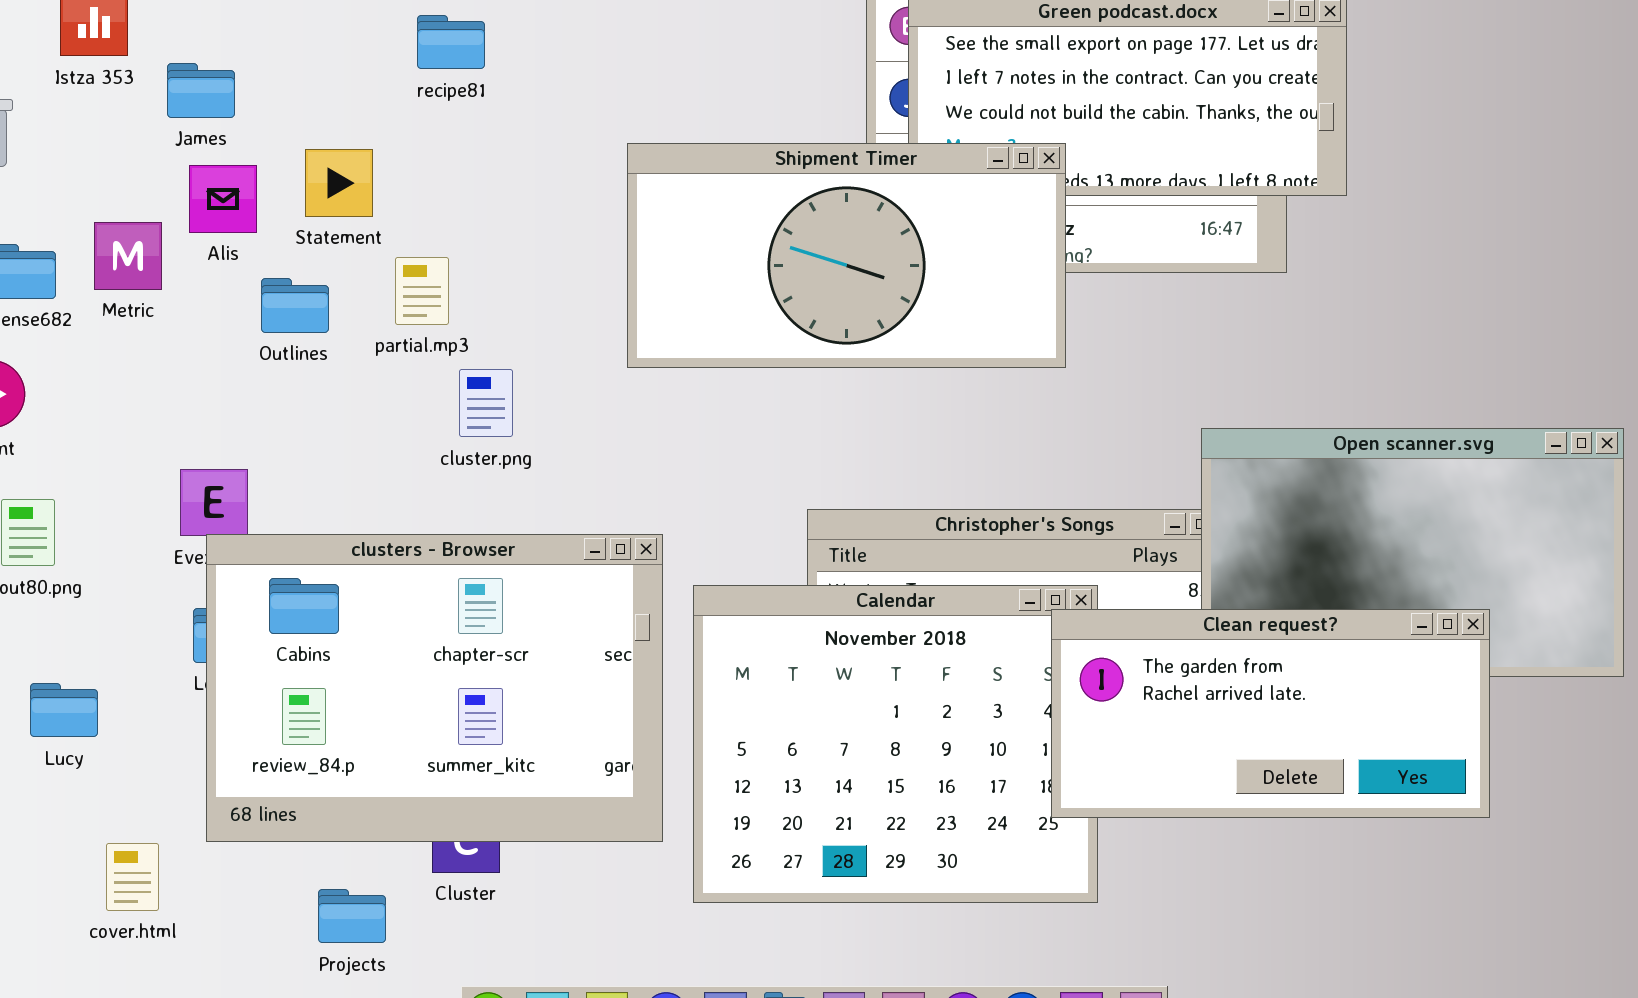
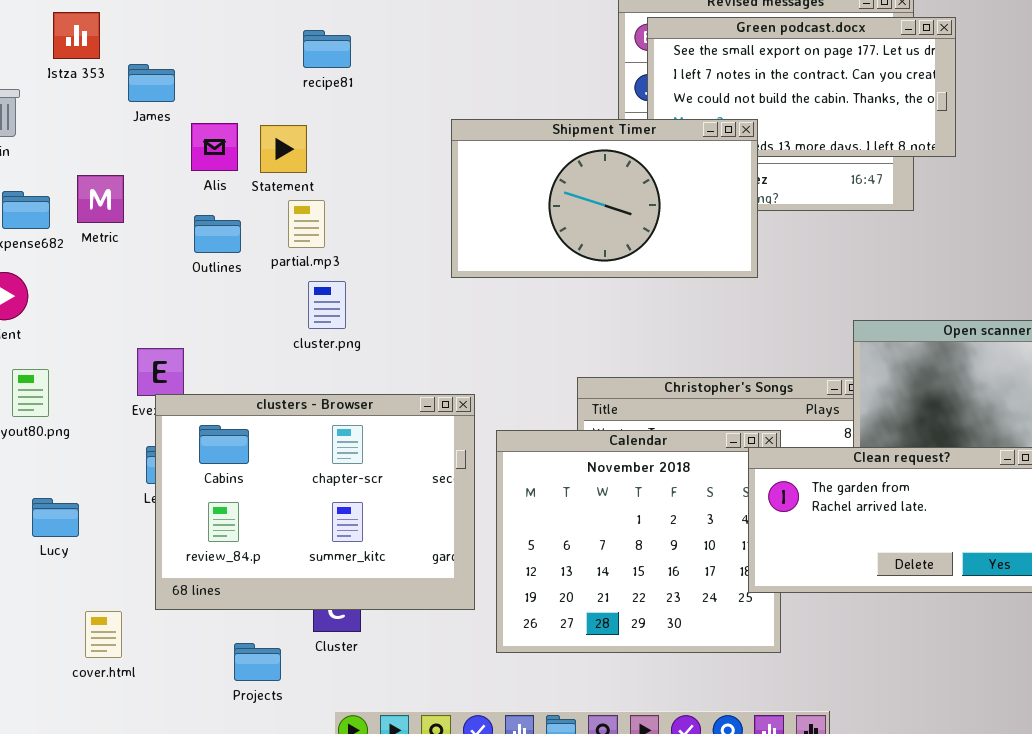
Statement: [305,149,373,217] -> [260,125,307,173], moved
Alis: [189,165,257,233] -> [191,123,238,171], moved
cluster.png: [459,369,513,437] -> [308,281,346,329], moved

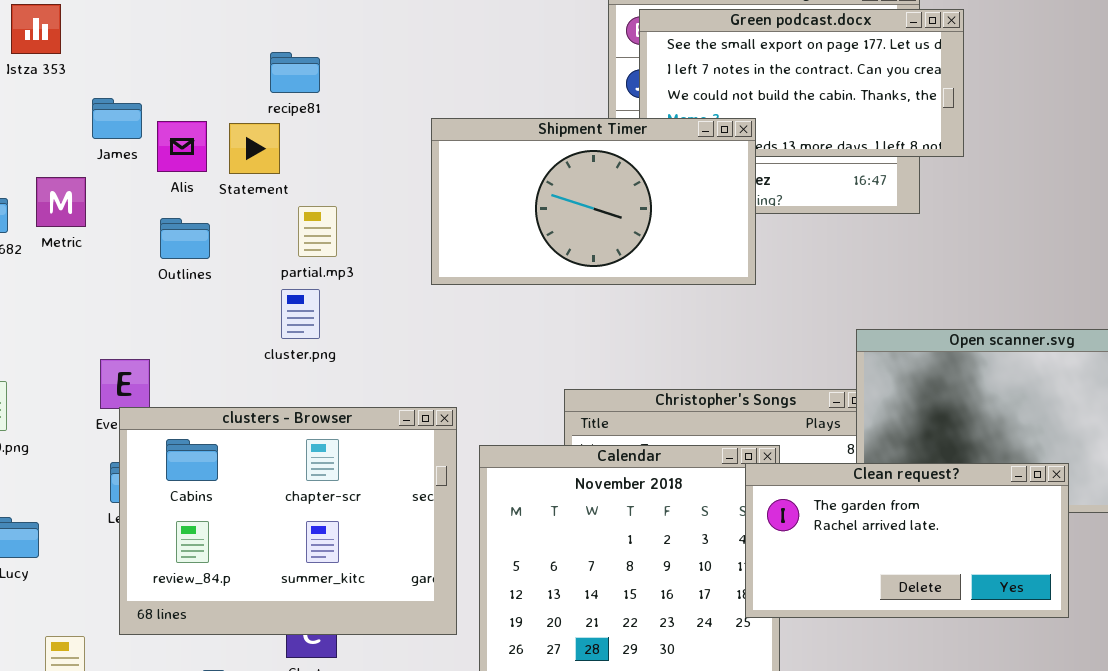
recipe81: [303,30,351,68] -> [270,52,320,93], moved
James: [128,64,175,102] -> [92,98,142,139], moved
partial.mp3: [288,200,325,248] -> [298,206,337,257], moved

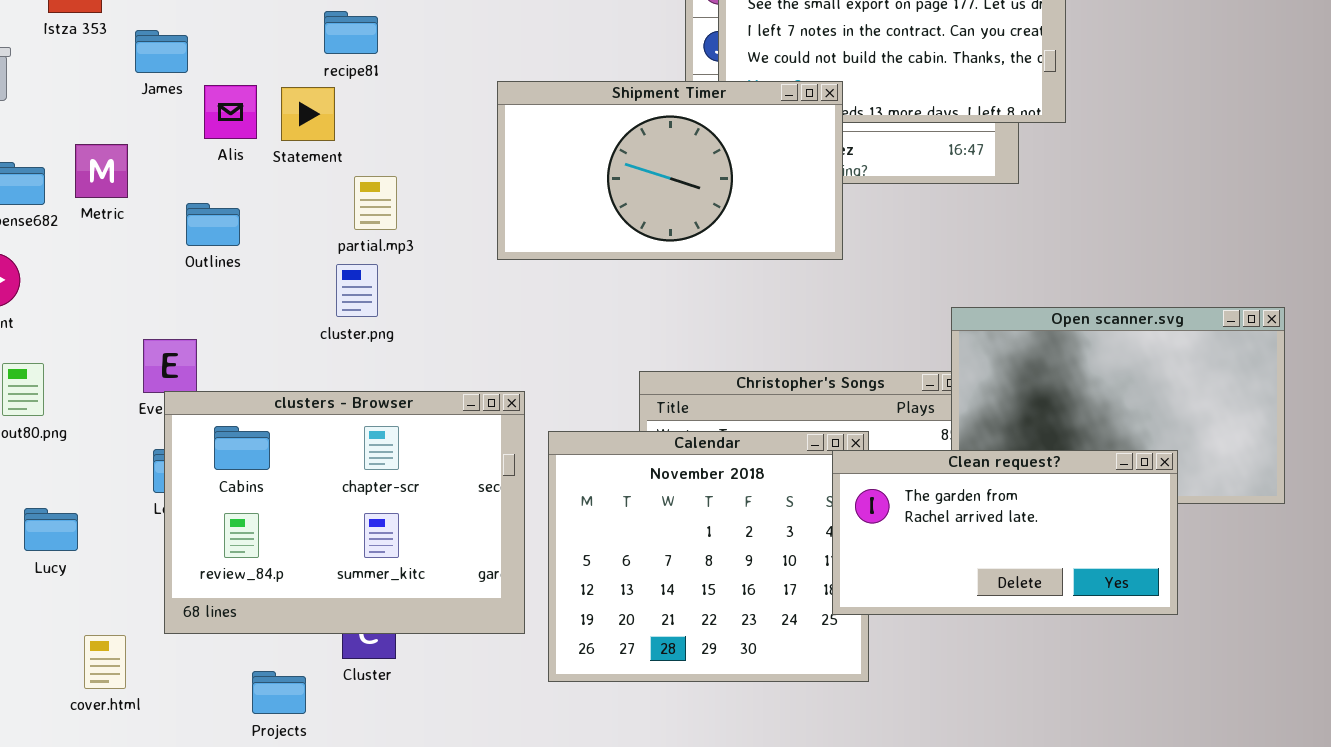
James: [92,98,142,139] -> [135,30,188,73], moved
Outlines: [160,218,210,259] -> [186,203,240,246], moved

